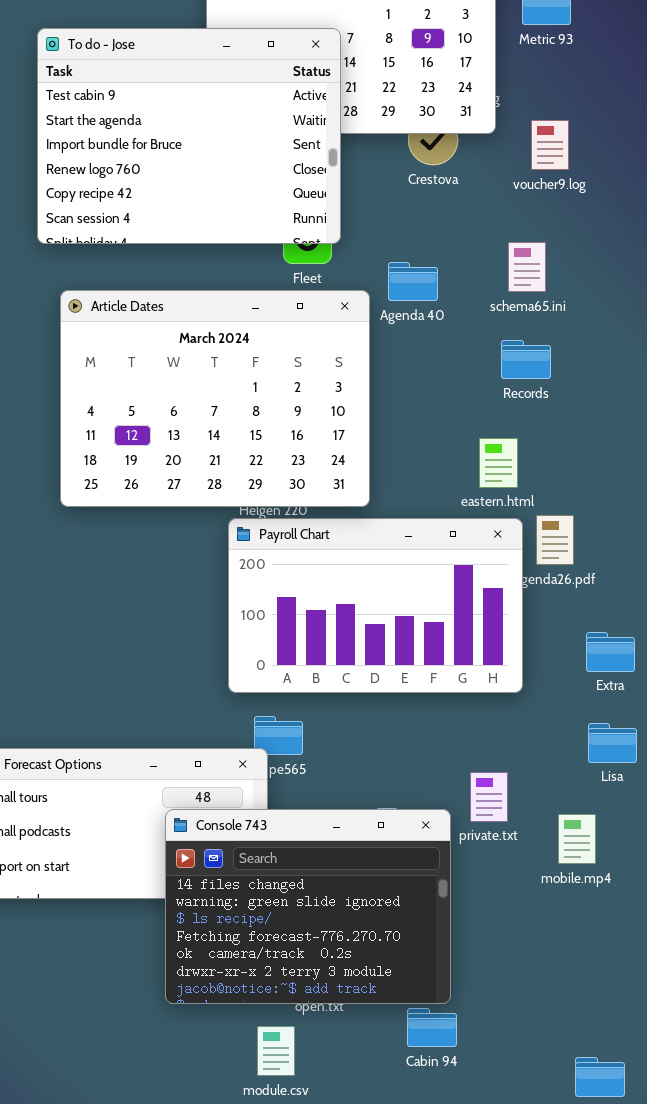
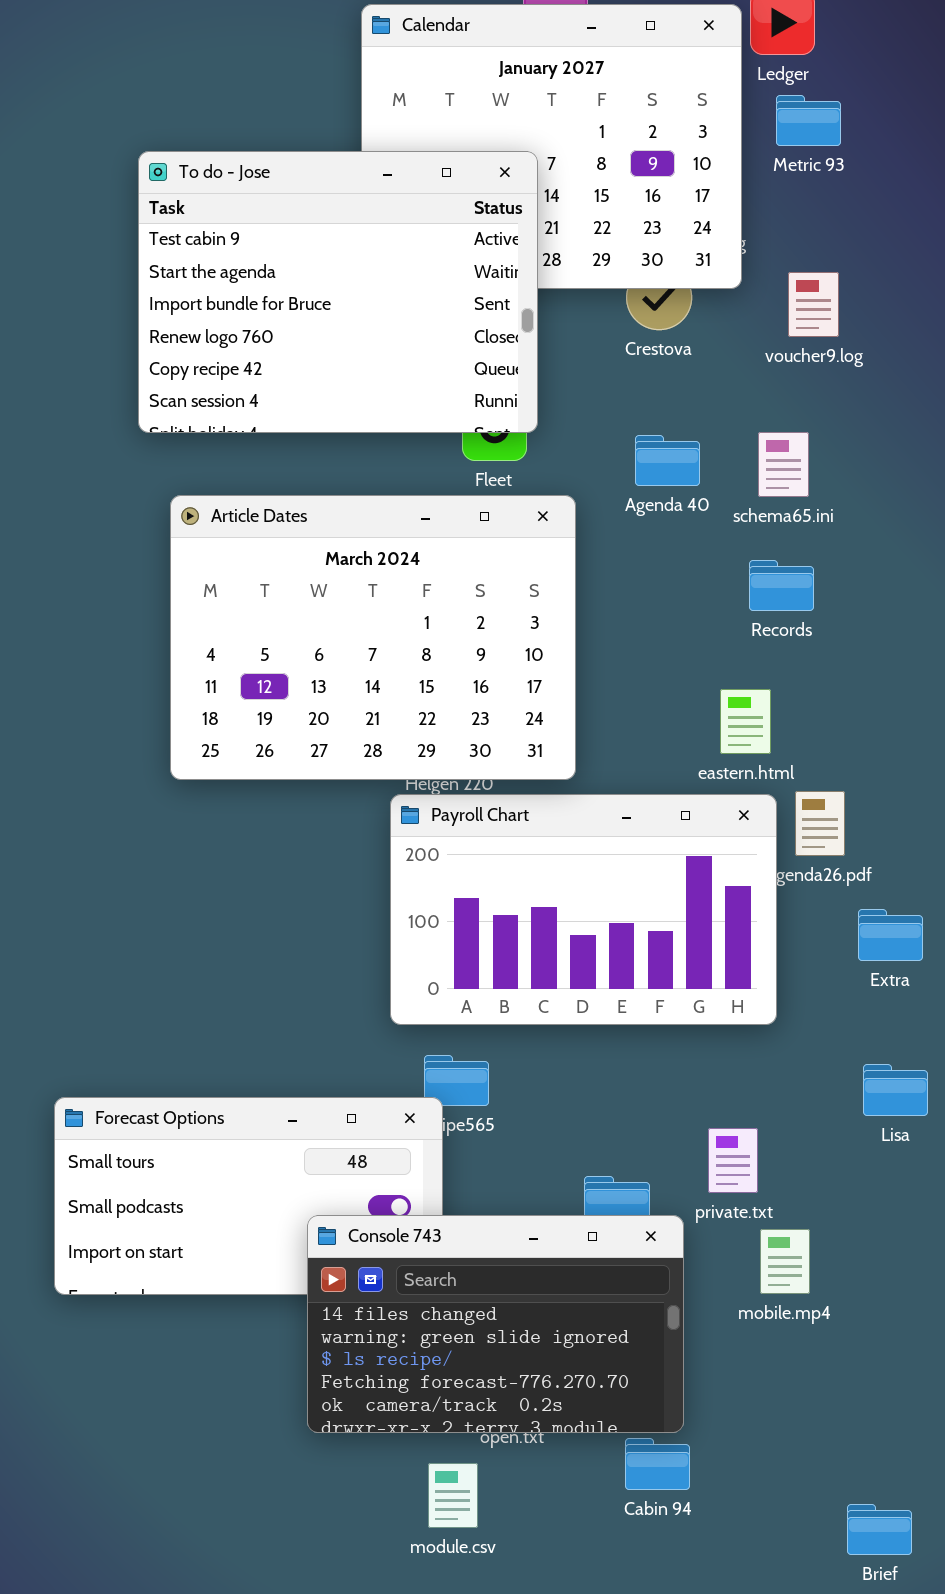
Agenda 40: [388,262,438,301] -> [635,435,700,486], moved
Extra: [586,632,635,672] -> [858,909,923,961], moved
Console 743: [165,809,451,1004] -> [307,1215,684,1433], resized
mobile.mp4: [558,814,596,864] -> [760,1229,810,1294], moved

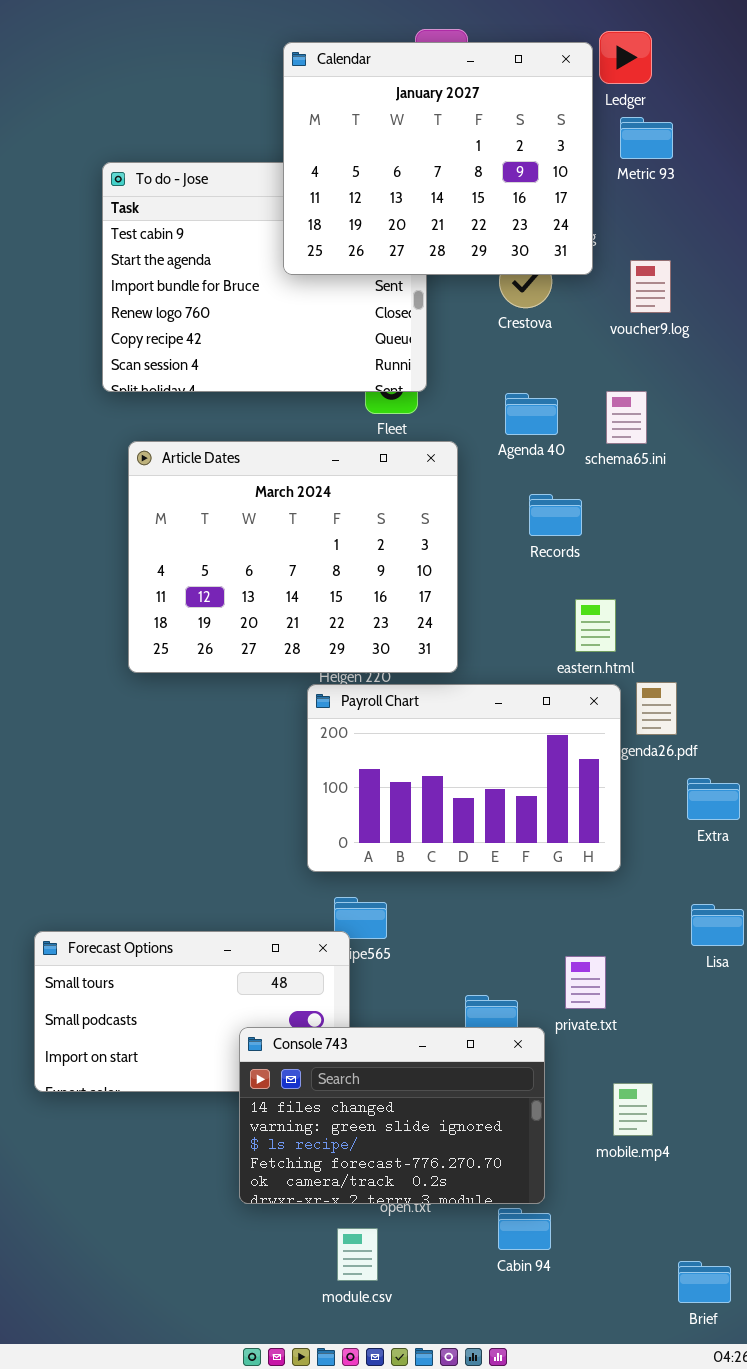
Calendar: [361,4,742,289] -> [283,42,593,275], raised
Records: [749,560,814,611] -> [529,494,582,536], moved
mobile.mp4: [760,1229,810,1294] -> [613,1083,653,1136], moved

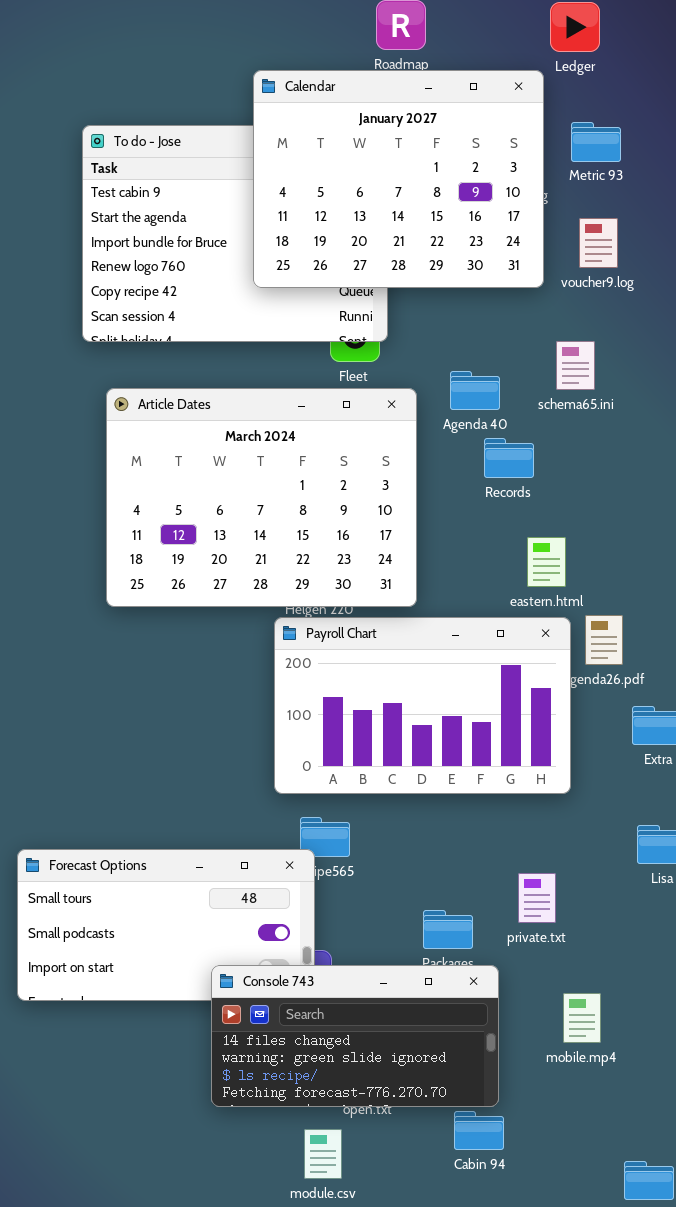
Calendar: [283,42,593,275] -> [253,70,544,288], moved
Metric 93: [620,117,673,159] -> [571,122,621,162], moved
Agenda 40: [505,393,558,435] -> [450,371,500,410], moved
Console 743: [239,1027,545,1204] -> [211,965,499,1107], resized

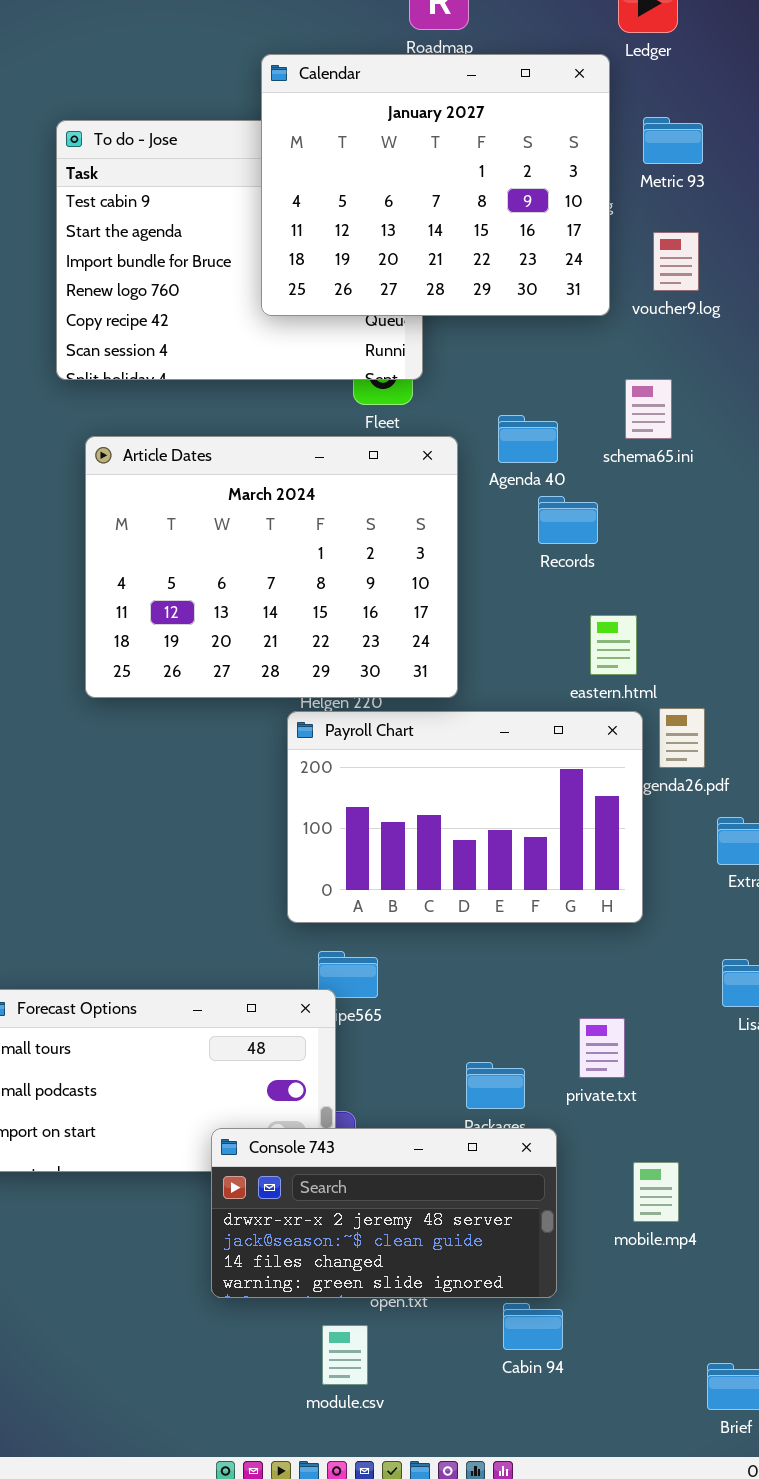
Console 743: [211,965,499,1107] -> [211,1128,557,1298], scrolled up 2 rows

